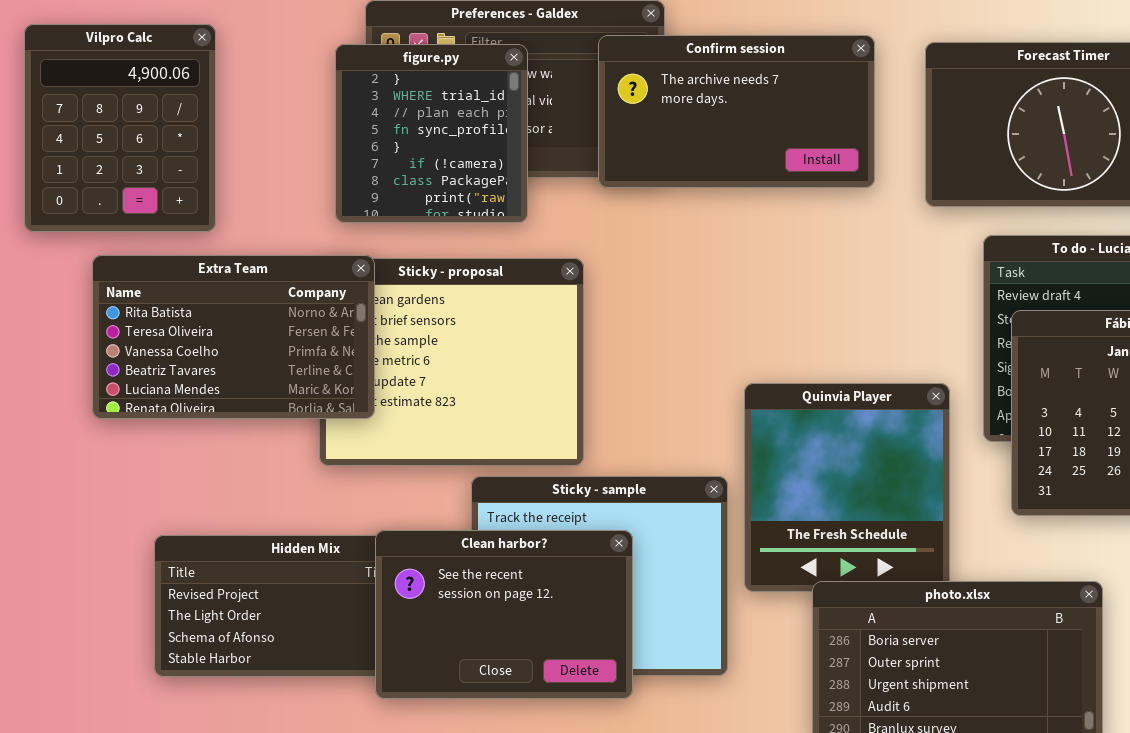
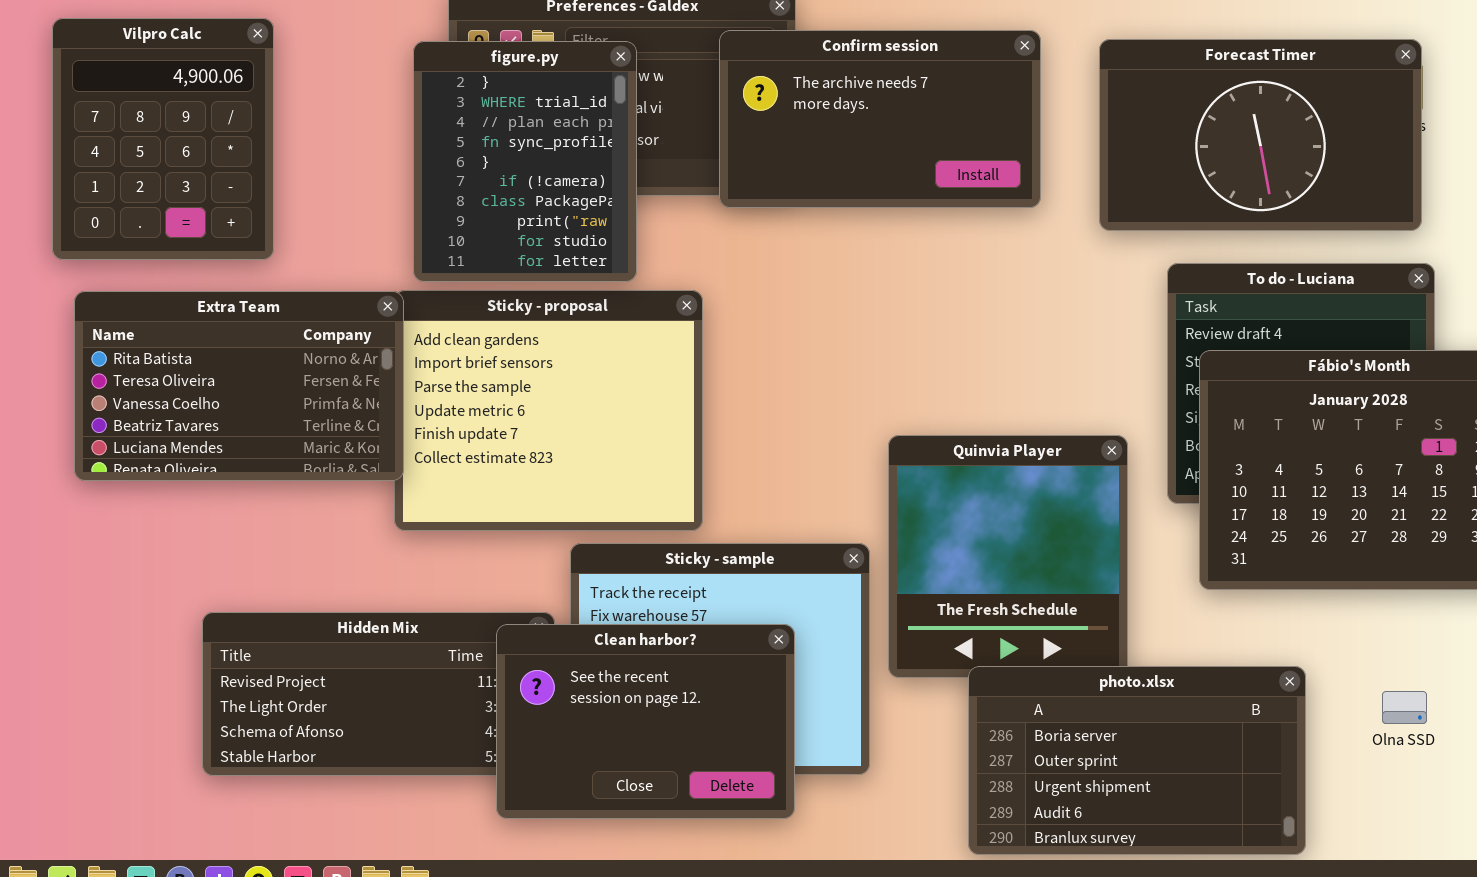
figure.py: [335,44,528,223] -> [413,41,637,282], resized
Extra Team: [92,255,375,419] -> [74,291,404,481], moved
Clean harbor?: [375,530,633,699] -> [496,624,795,819], moved

